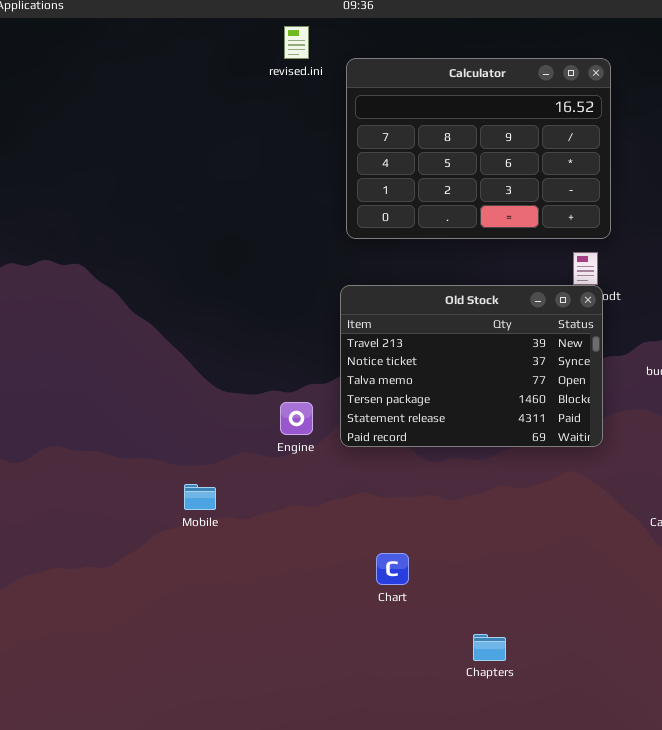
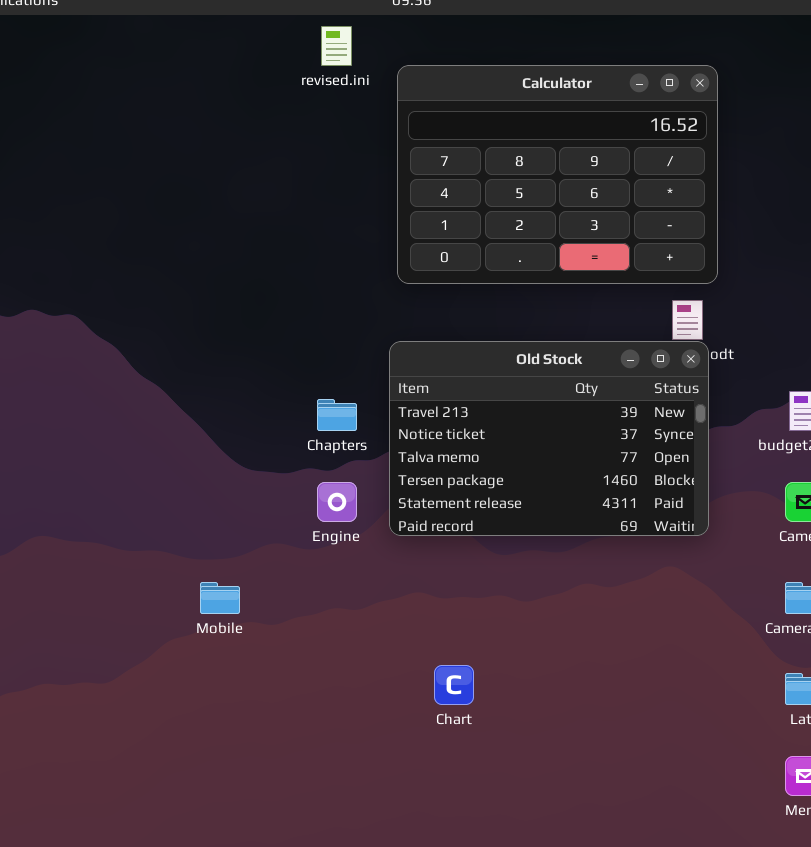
Chapters: [473,634,506,661] -> [317,399,357,431], moved

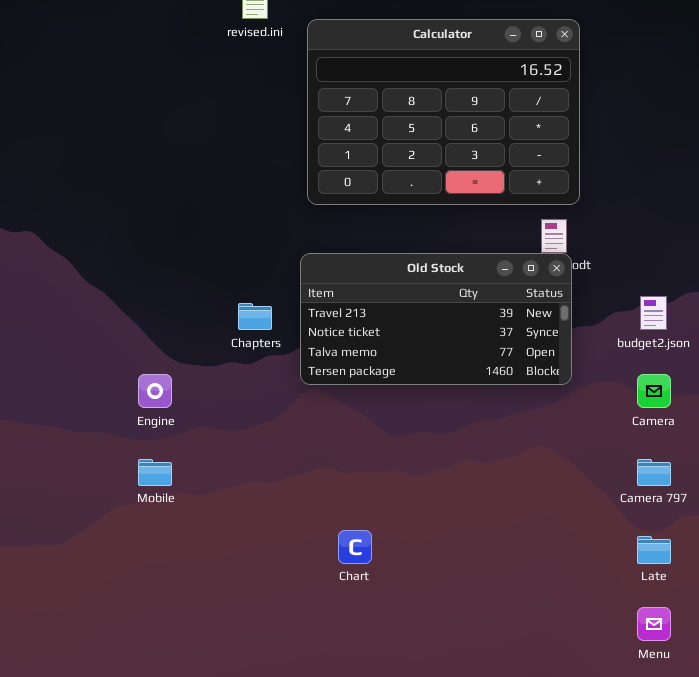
Old Stock: [389,341,709,536] -> [300,253,572,385], resized
Engine: [317,482,357,522] -> [138,374,172,408], moved

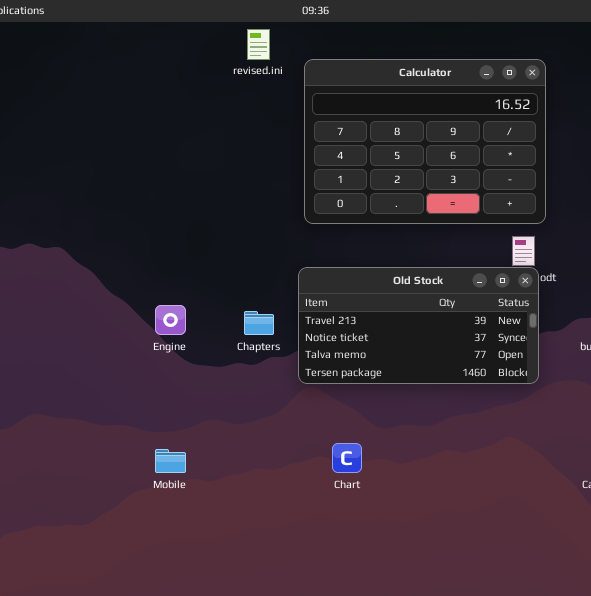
Engine: [138,374,172,408] -> [155,305,186,335], moved
Chart: [338,530,372,564] -> [332,443,362,473], moved

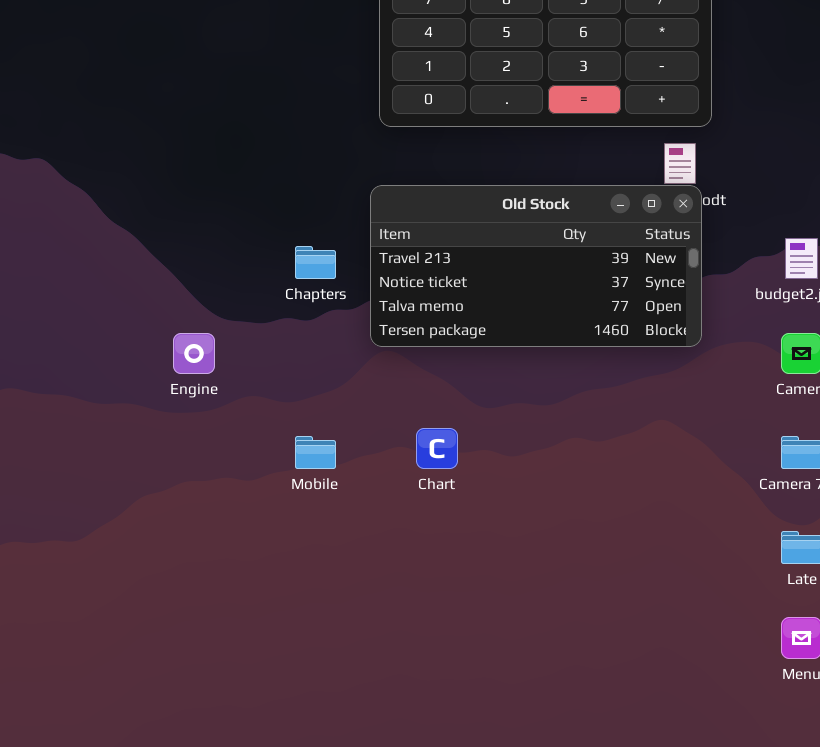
Engine: [155,305,186,335] -> [173,333,215,374], moved
Mobile: [155,449,186,473] -> [295,436,336,469], moved

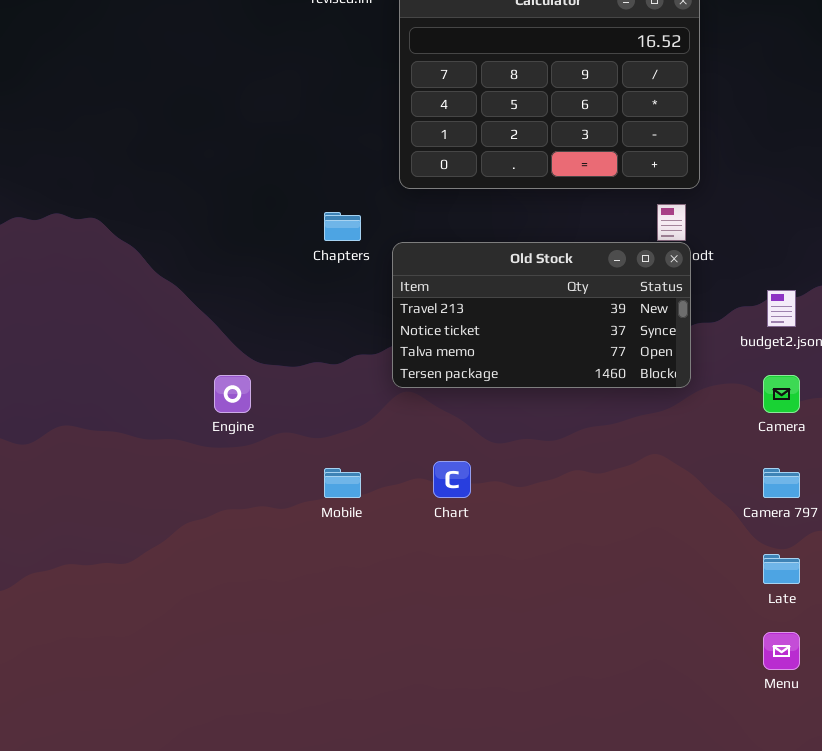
Chapters: [295,246,336,279] -> [324,212,361,241], moved

